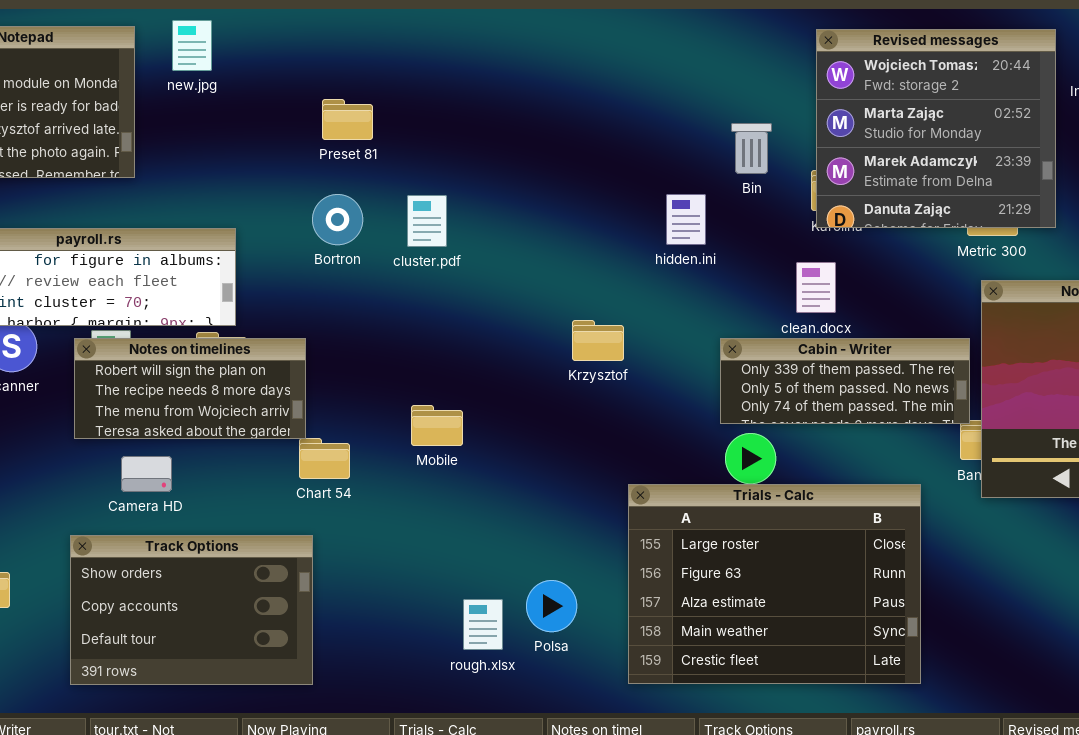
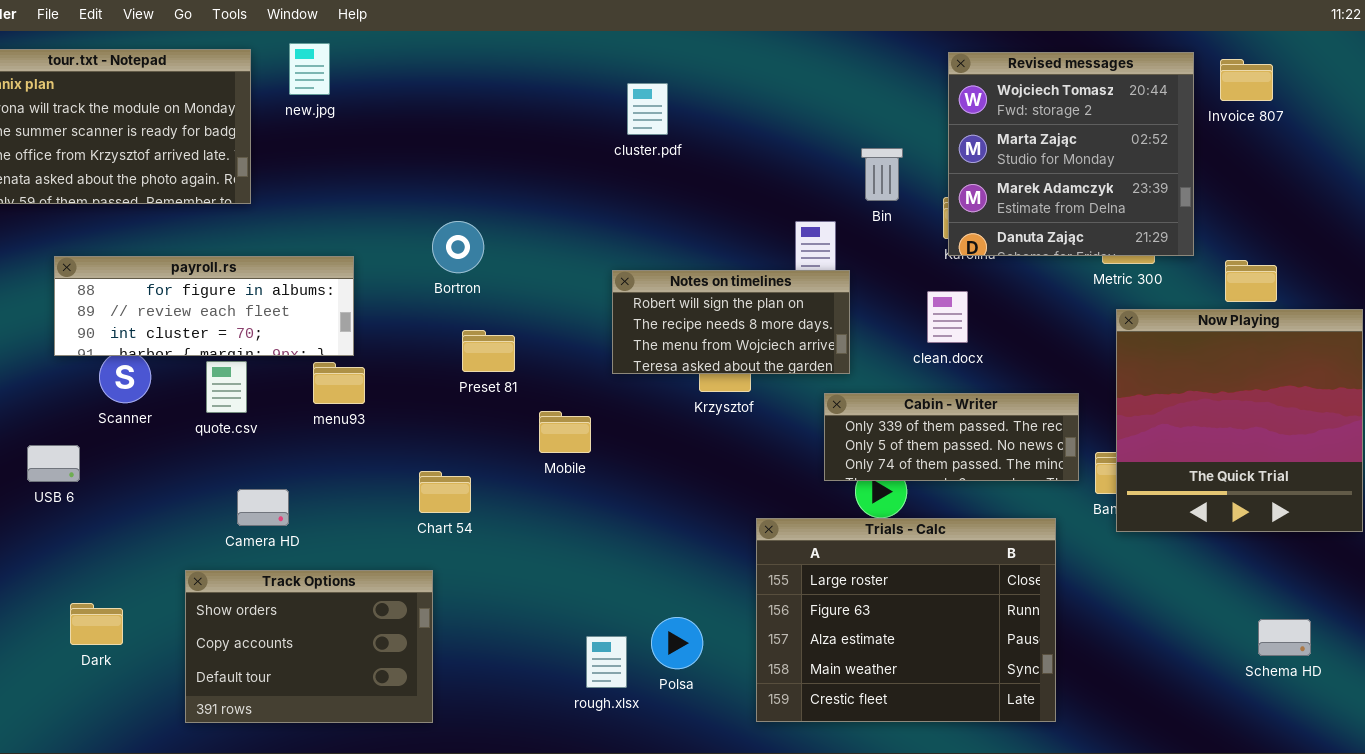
Preset 81: [322,99,373,140] -> [462,330,515,372], moved
cluster.pdf: [407,195,447,247] -> [627,83,668,135], moved
Notes on timelines: [74,338,306,439] -> [612,270,850,374], moved
Cabin - Writer: [720,338,970,424] -> [824,393,1079,481], moved
Mobile: [411,405,463,446] -> [539,411,591,453], moved

